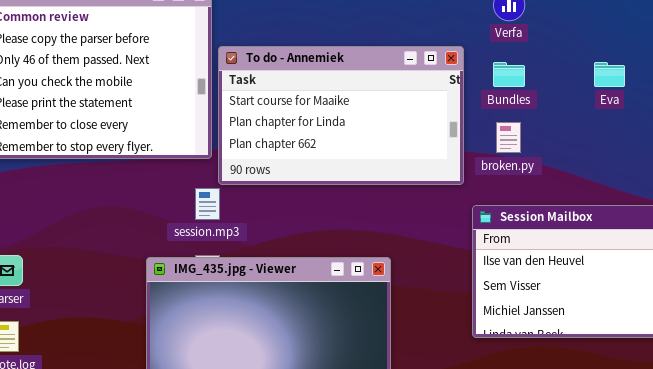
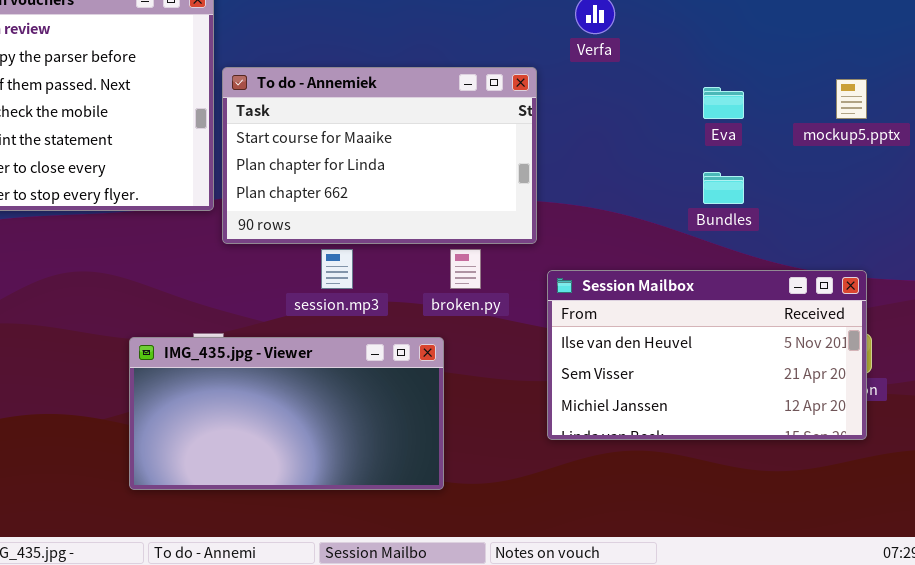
Bundles: [493,62,525,87] -> [703,172,744,204], moved
broken.py: [496,122,521,153] -> [450,249,481,289], moved
session.mp3: [195,188,220,220] -> [321,249,353,289], moved

